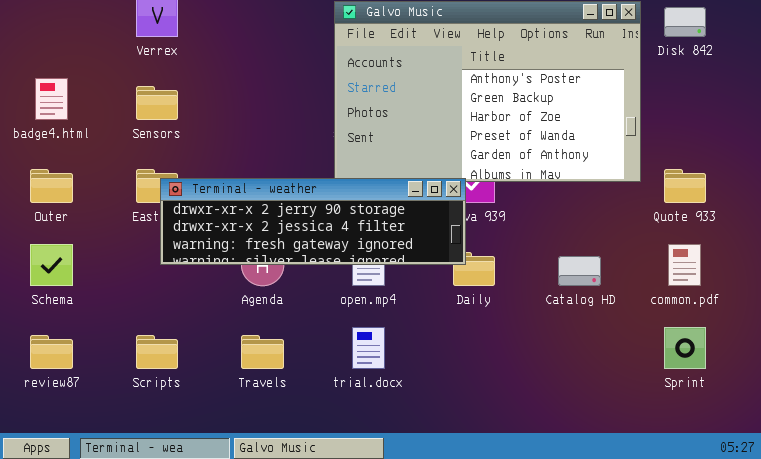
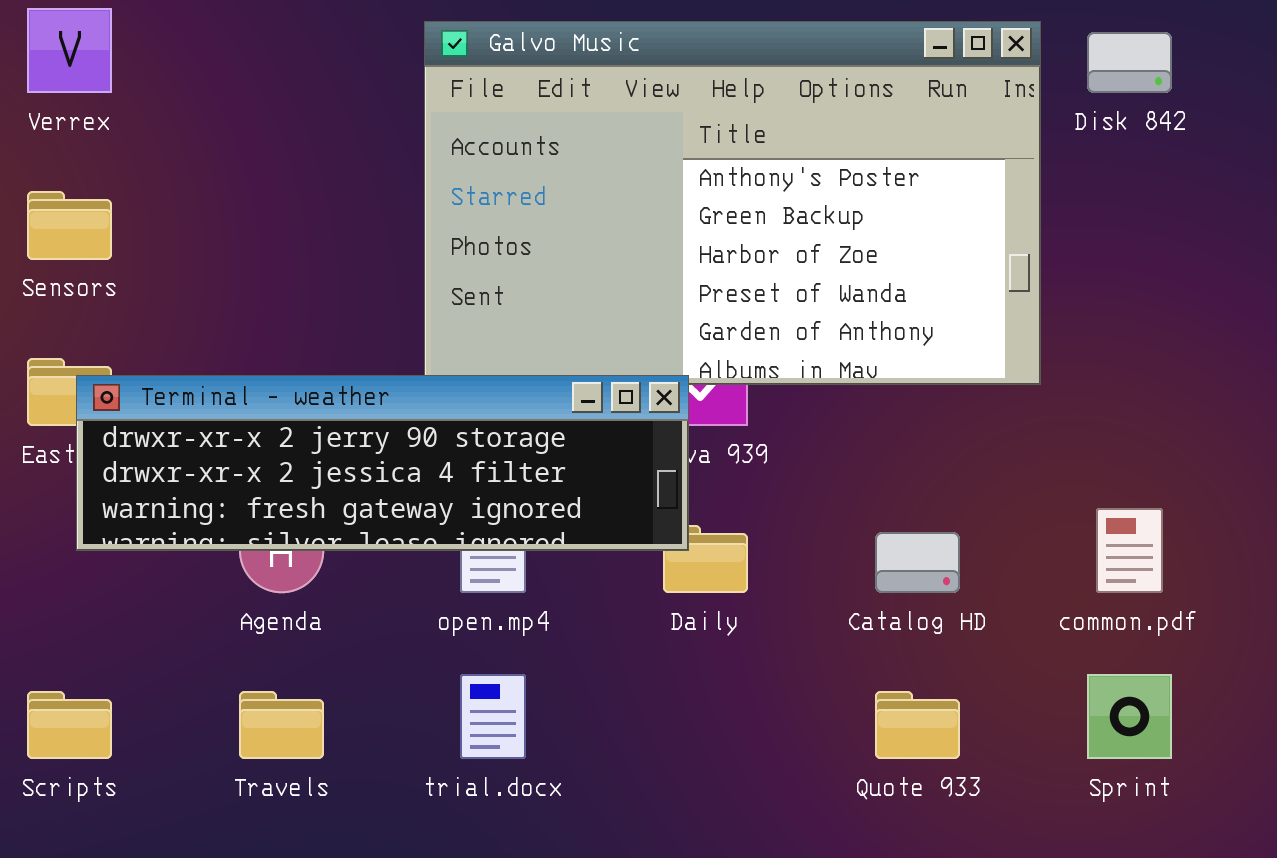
Quote 933: [664,169,706,203] -> [875,691,960,759], moved

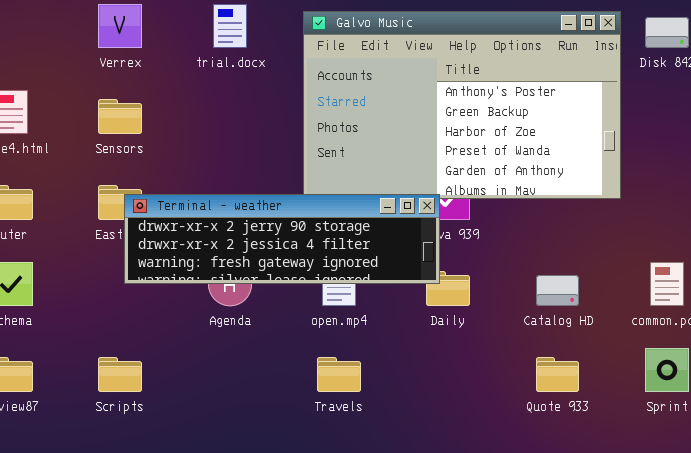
trial.docx: [460,674,526,759] -> [213,4,247,48], moved
Travels: [239,691,324,759] -> [317,357,361,392], moved

